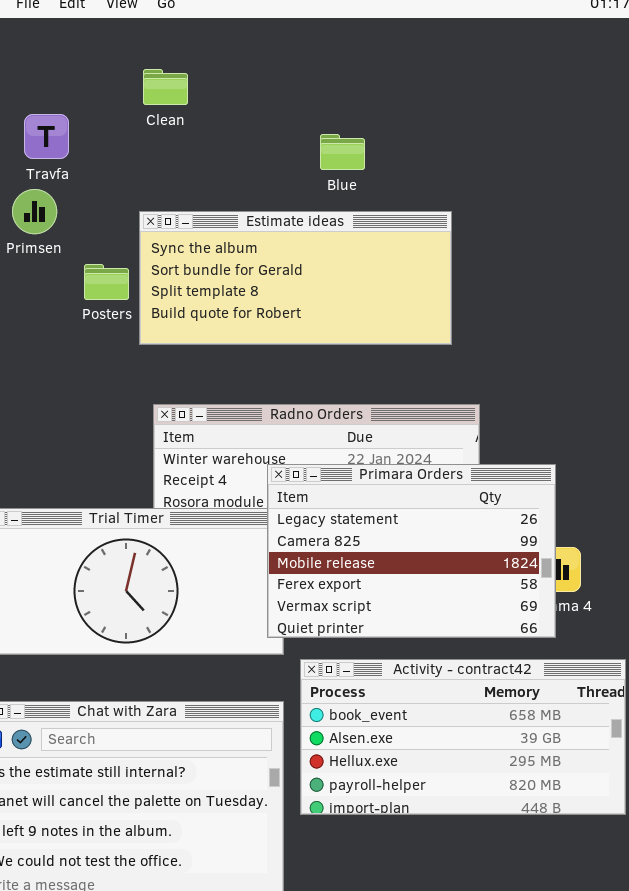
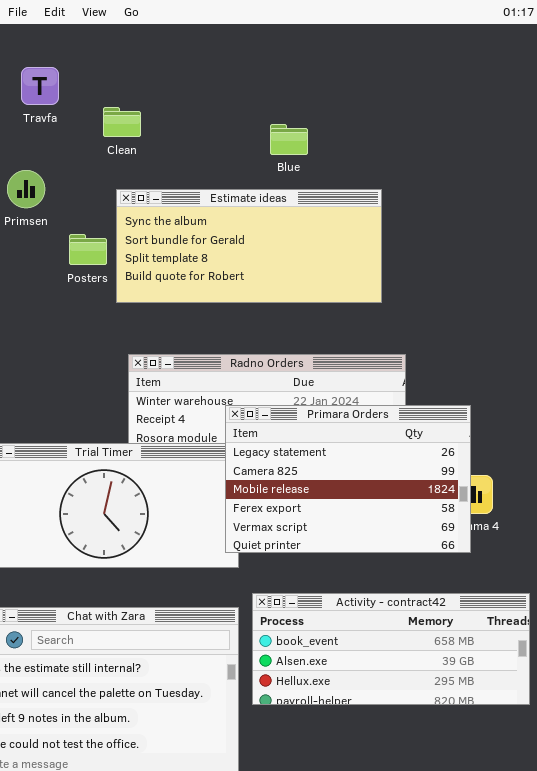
Clean: [143,69,188,105] -> [103,107,141,137], moved
Travfa: [24,114,69,159] -> [21,67,59,105], moved
Activity - contract42: [300,659,626,815] -> [252,593,530,705], resized

